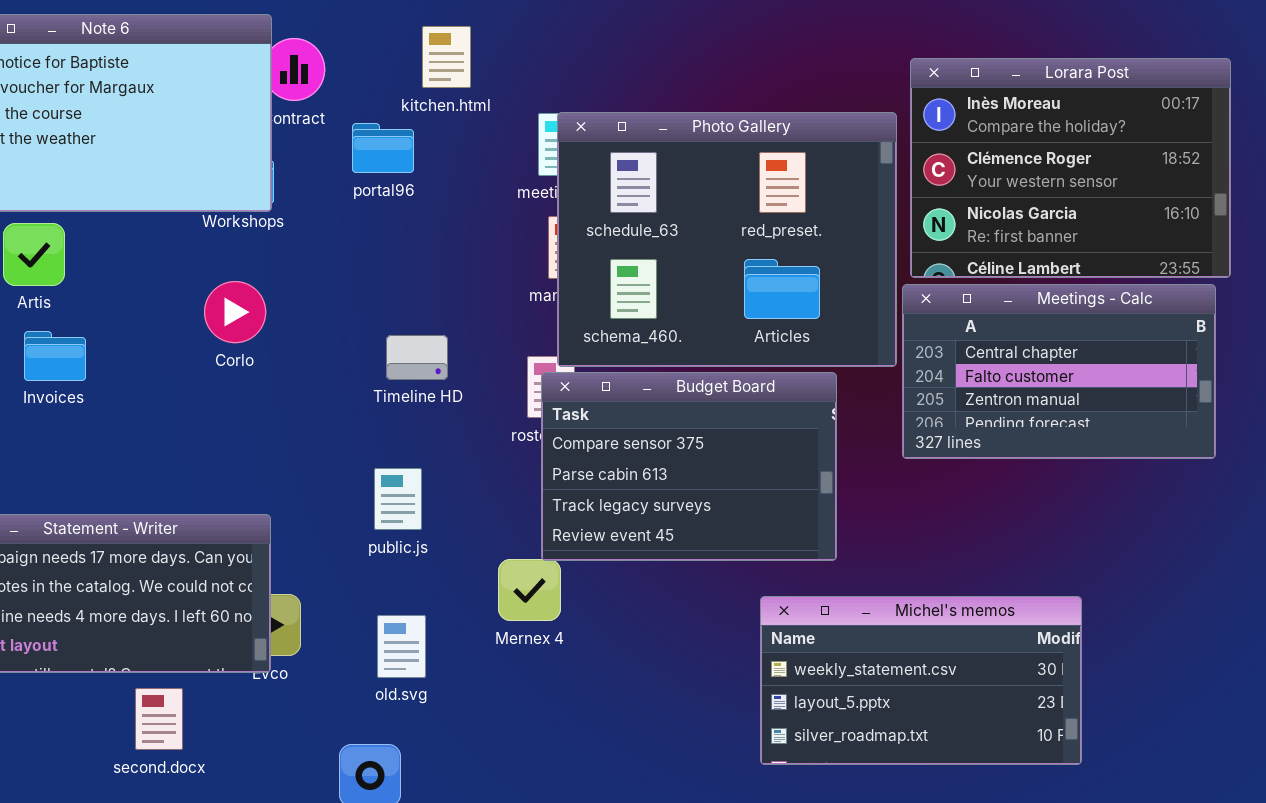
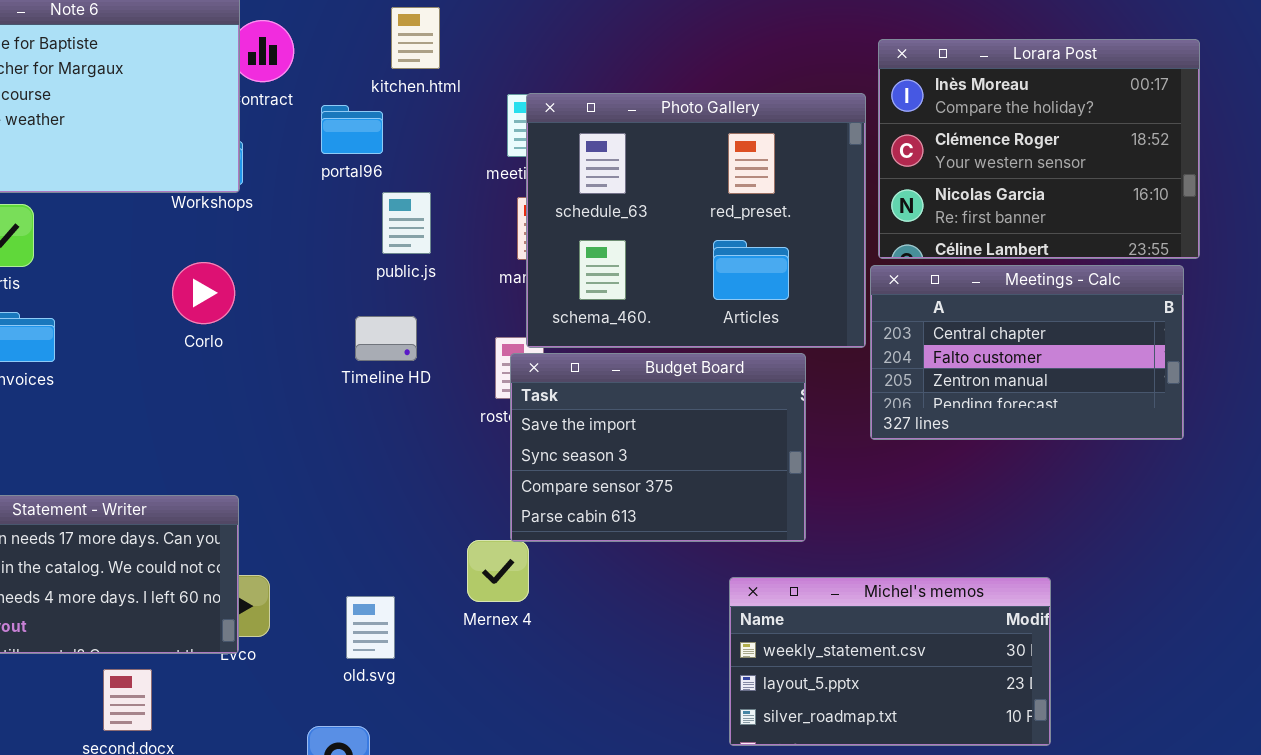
Budget Board: [541,372,837,561] -> [510,353,806,542], scrolled up 2 rows
public.js: [374,468,422,530] -> [382,192,431,254], moved

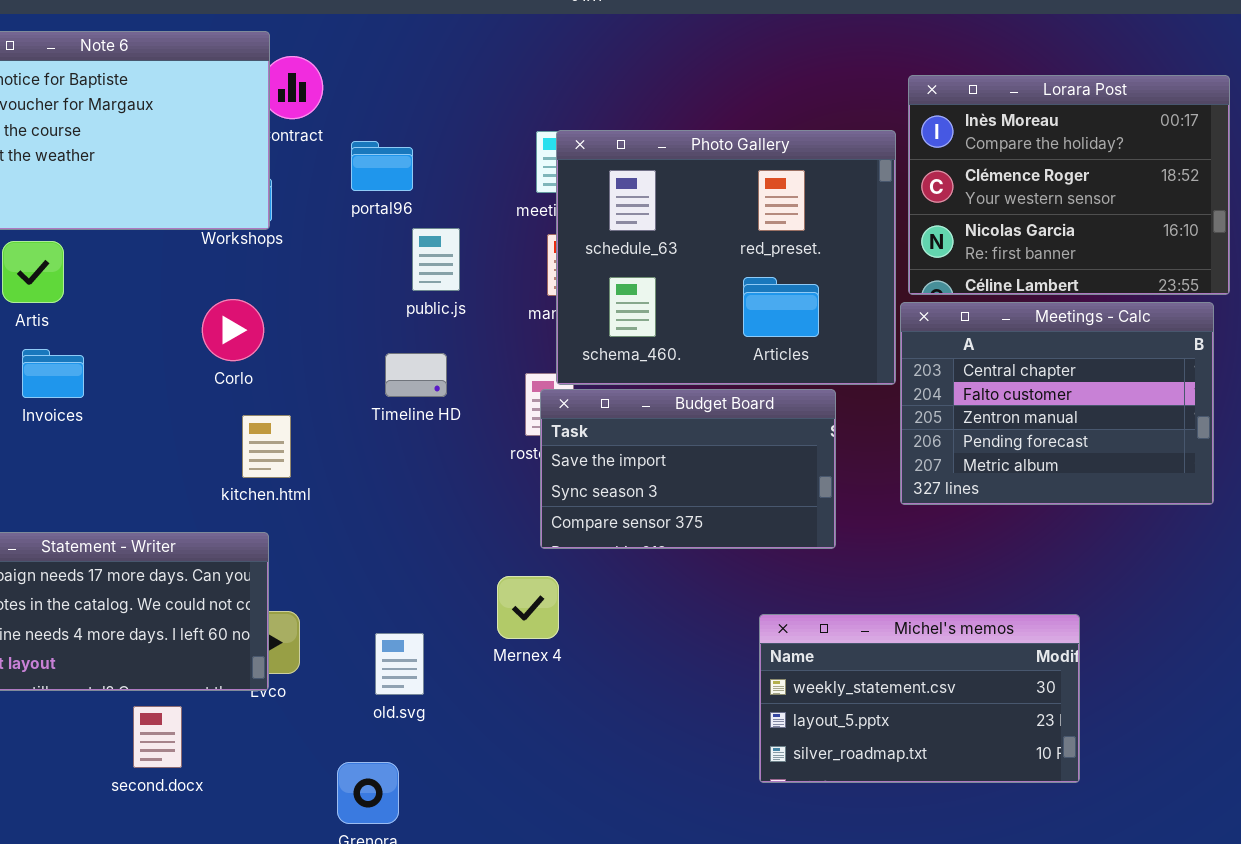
kitchen.html: [391,7,440,69] -> [242,415,291,478], moved
Meetings - Calc: [870,265,1184,440] -> [900,302,1214,505], resized
Budget Board: [510,353,806,542] -> [540,389,836,549], resized

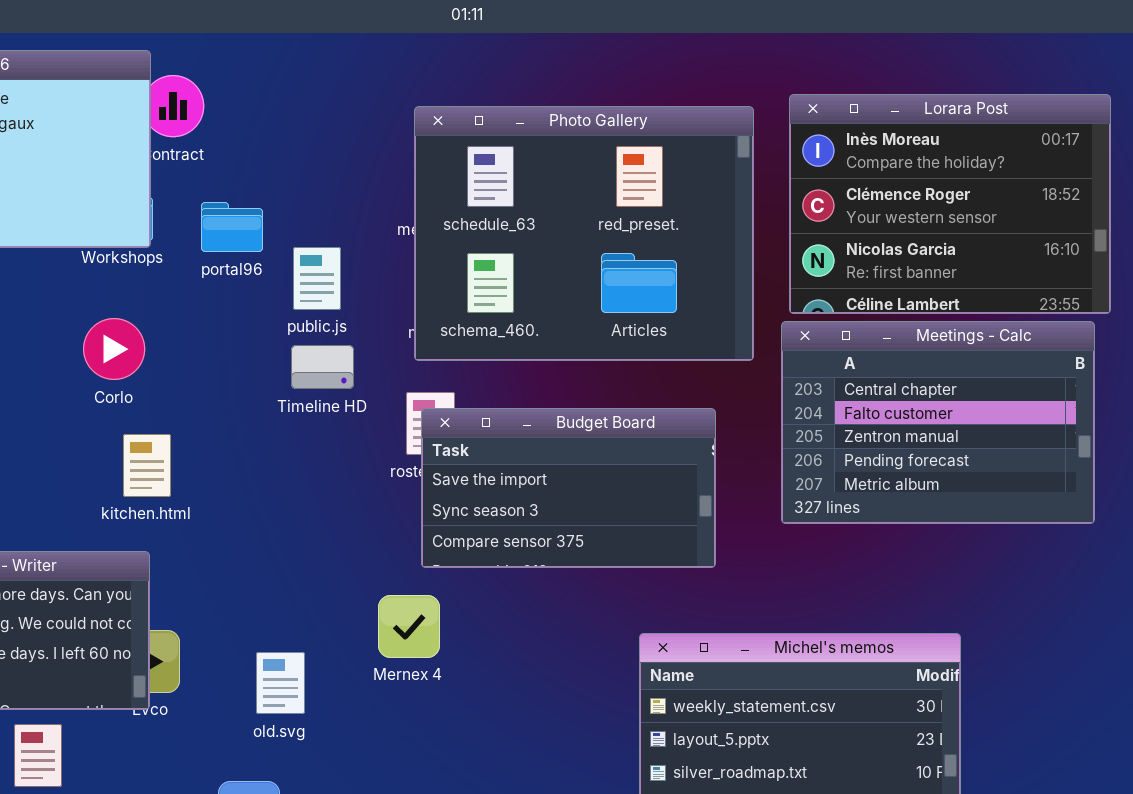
Photo Gallery: [556,130,896,385] -> [414,106,754,361], moved
portal96: [351,141,413,191] -> [201,202,263,252], moved
Timeline HD: [385,353,447,397] -> [291,345,354,389], moved

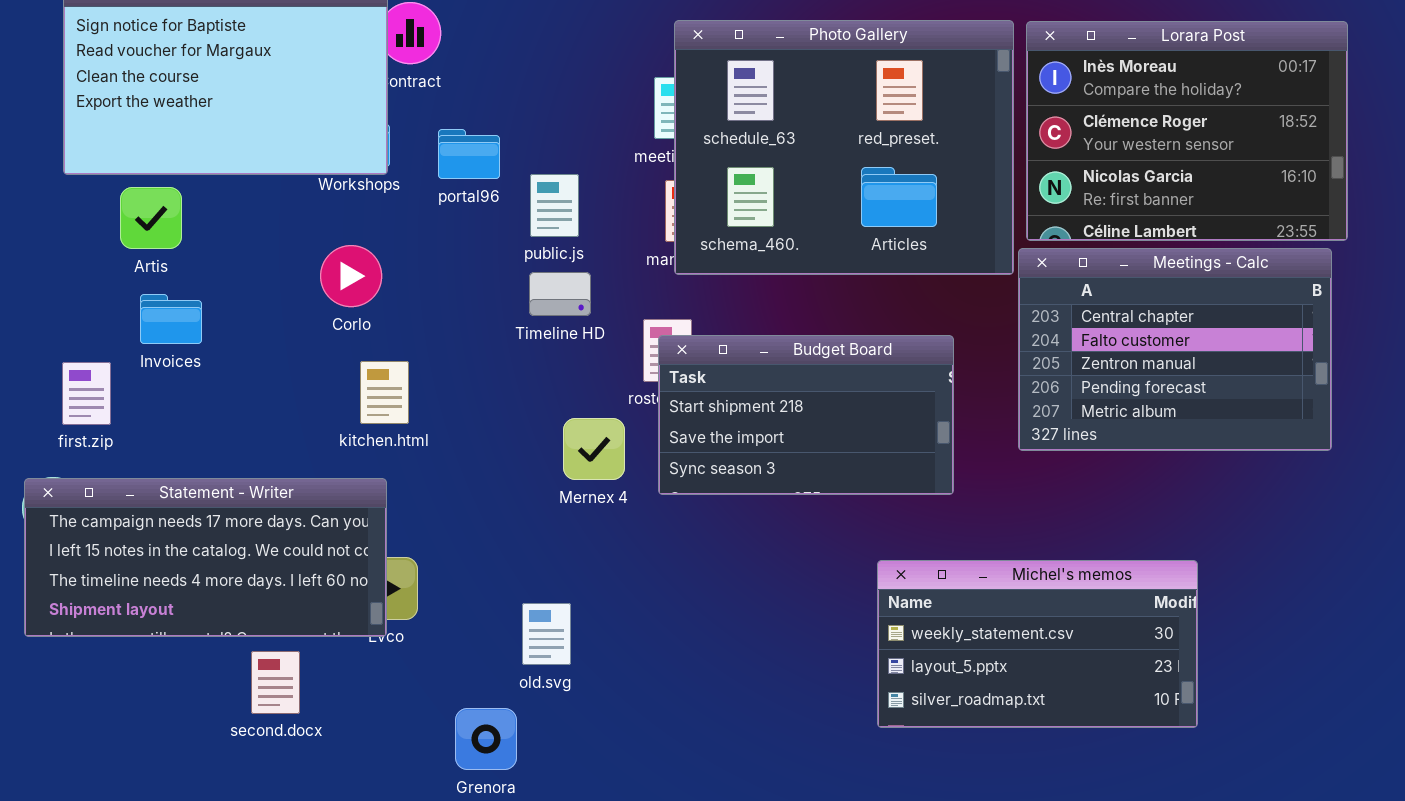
Photo Gallery: [414,106,754,361] -> [674,20,1014,275], moved
Budget Board: [421,408,716,568] -> [658,335,954,495], scrolled up 1 row
Mernex 4: [378,595,440,658] -> [563,418,625,480], moved
old.svg: [256,652,305,714] -> [522,603,571,665], moved

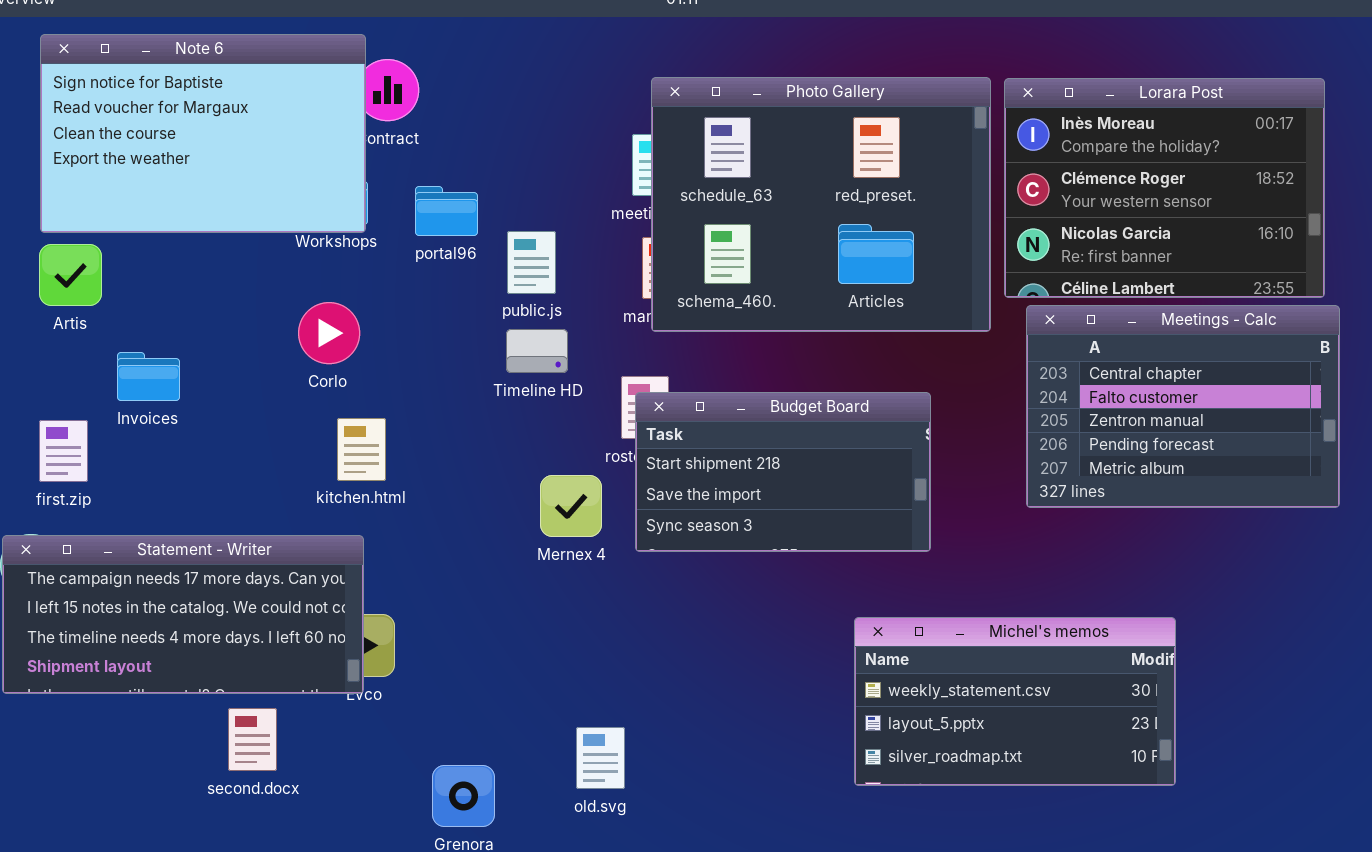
Artis: [120,187,182,249] -> [39,244,102,306], moved
Meetings - Calc: [1018,248,1332,451] -> [1026,305,1340,508], moved
old.svg: [522,603,571,665] -> [576,727,625,789], moved

